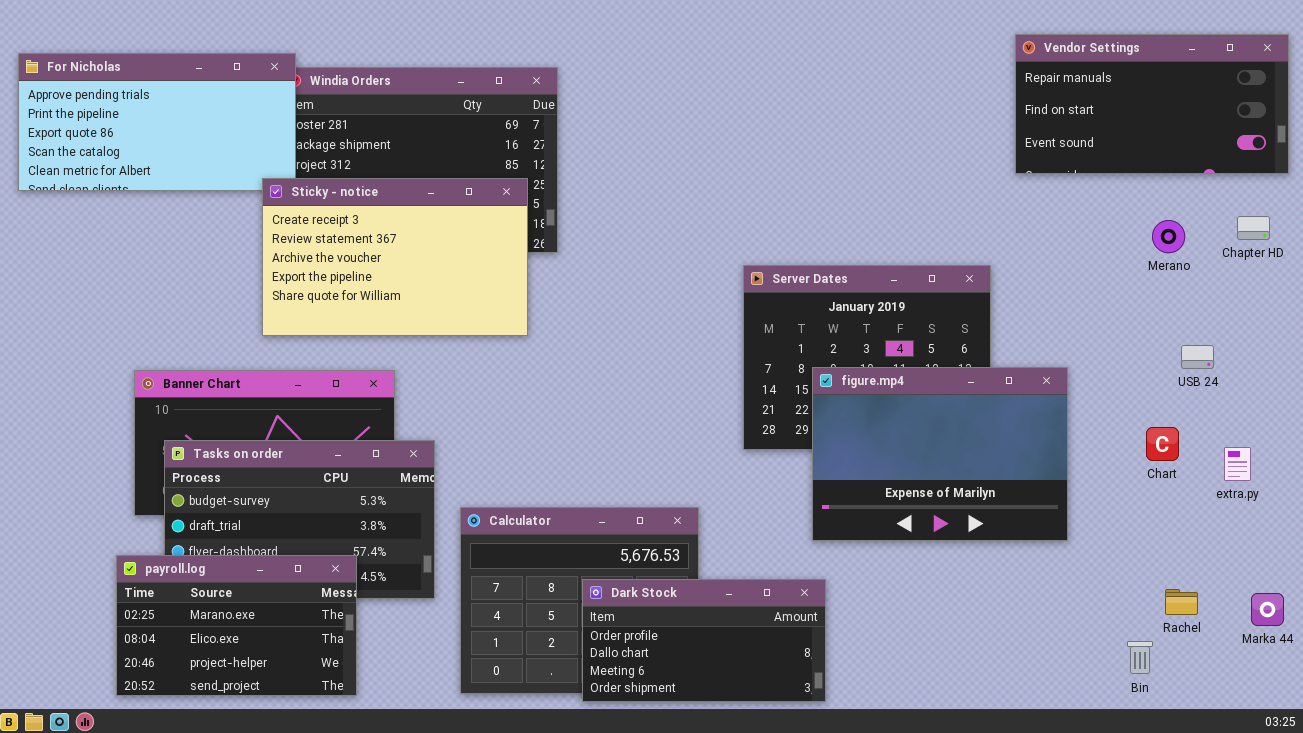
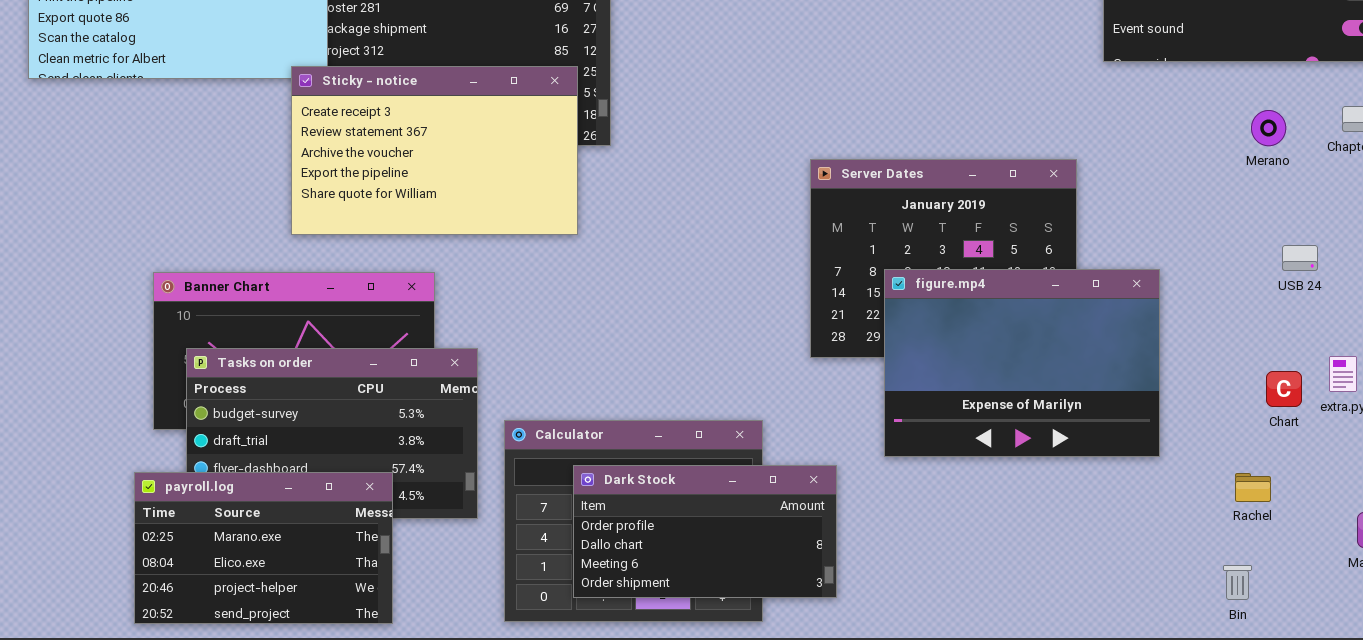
Chart: [1146,427,1179,461] -> [1266,371,1302,407], moved
Dark Stock: [582,579,826,702] -> [573,465,837,598], moved
Rachel: [1165,589,1198,615] -> [1235,473,1271,502], moved

